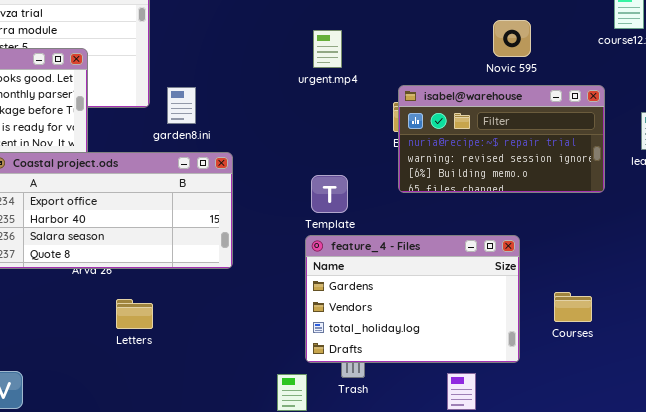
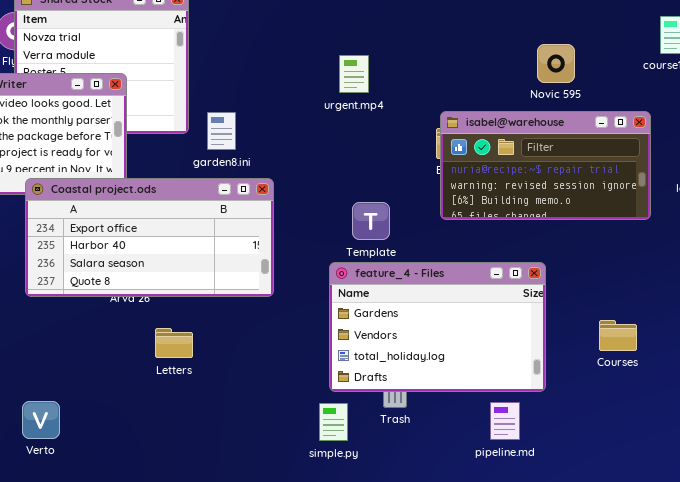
urgent.mp4: [313,30,342,68] -> [339,55,369,93], moved
feature_4 - Files: [305,235,520,363] -> [329,262,546,392], moved

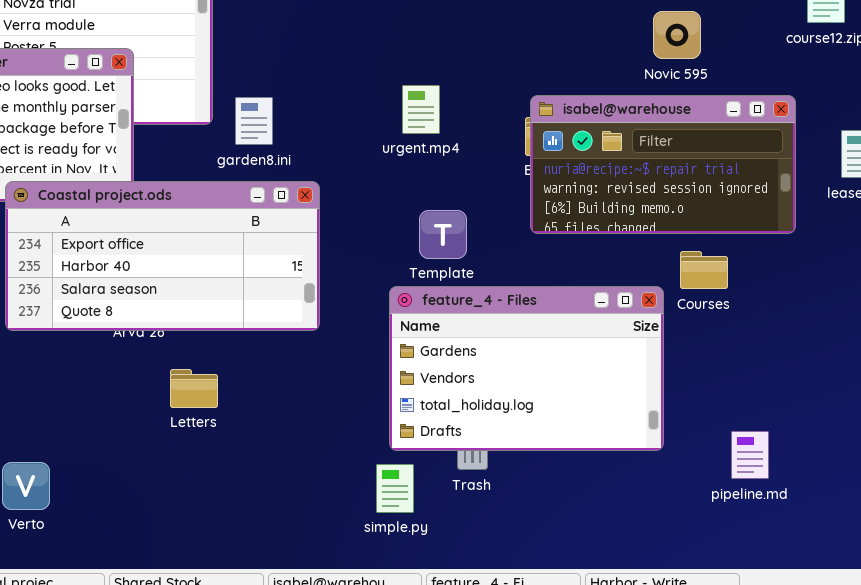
urgent.mp4: [339,55,369,93] -> [402,85,440,134], moved
Courses: [599,320,637,351] -> [680,251,728,289], moved
pipeline.md: [490,402,520,440] -> [731,431,769,479], moved

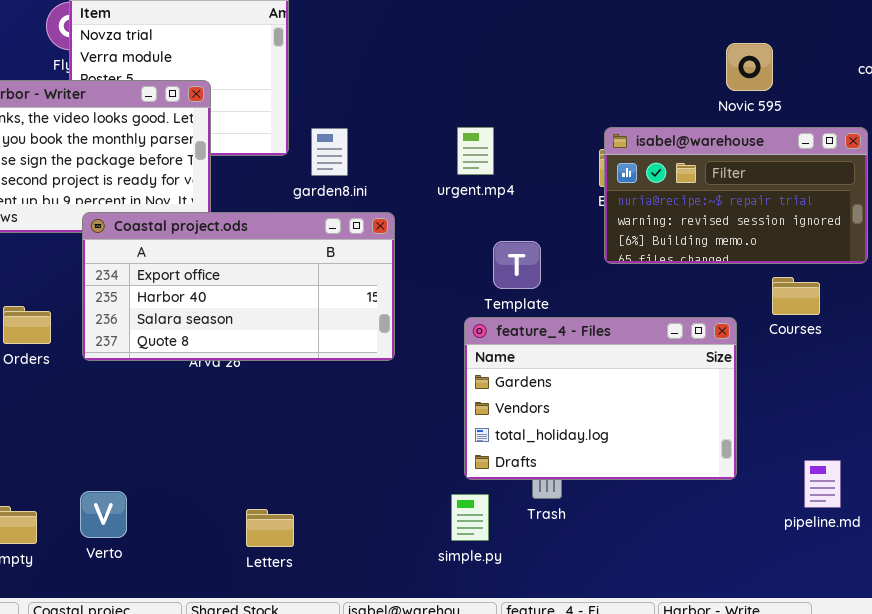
urgent.mp4: [402,85,440,134] -> [457,127,494,175], moved
Courses: [680,251,728,289] -> [772,277,820,315], moved
Letters: [170,369,218,408] -> [246,509,294,547], moved

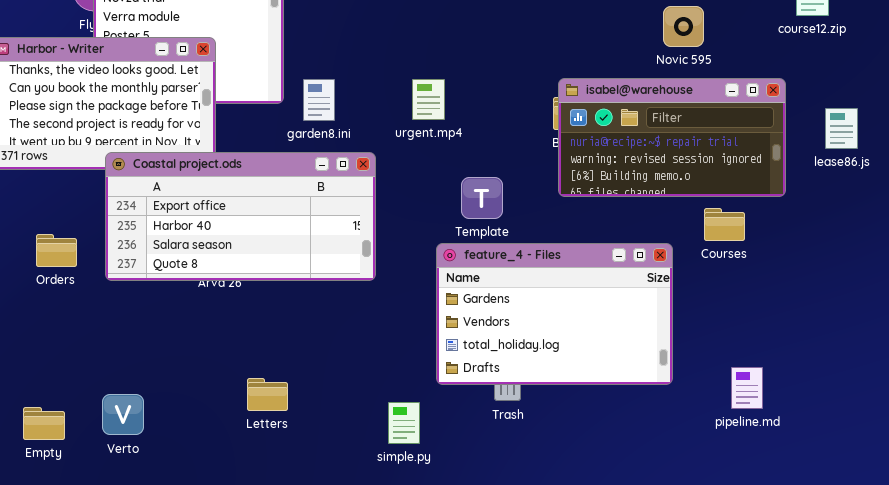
urgent.mp4: [457,127,494,175] -> [412,79,445,120], moved
simple.py: [451,494,489,541] -> [388,402,420,444], moved
Letters: [246,509,294,547] -> [247,378,288,411], moved

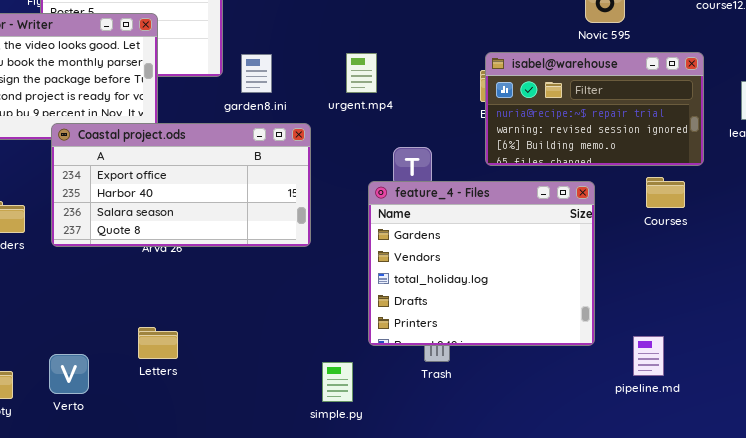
Courses: [704,208,745,241] -> [646,177,685,208], moved
feature_4 - Files: [436,243,673,385] -> [368,181,595,346], resized
pipeline.md: [731,367,763,409] -> [633,336,664,376], moved
Letters: [247,378,288,411] -> [138,327,178,359], moved

